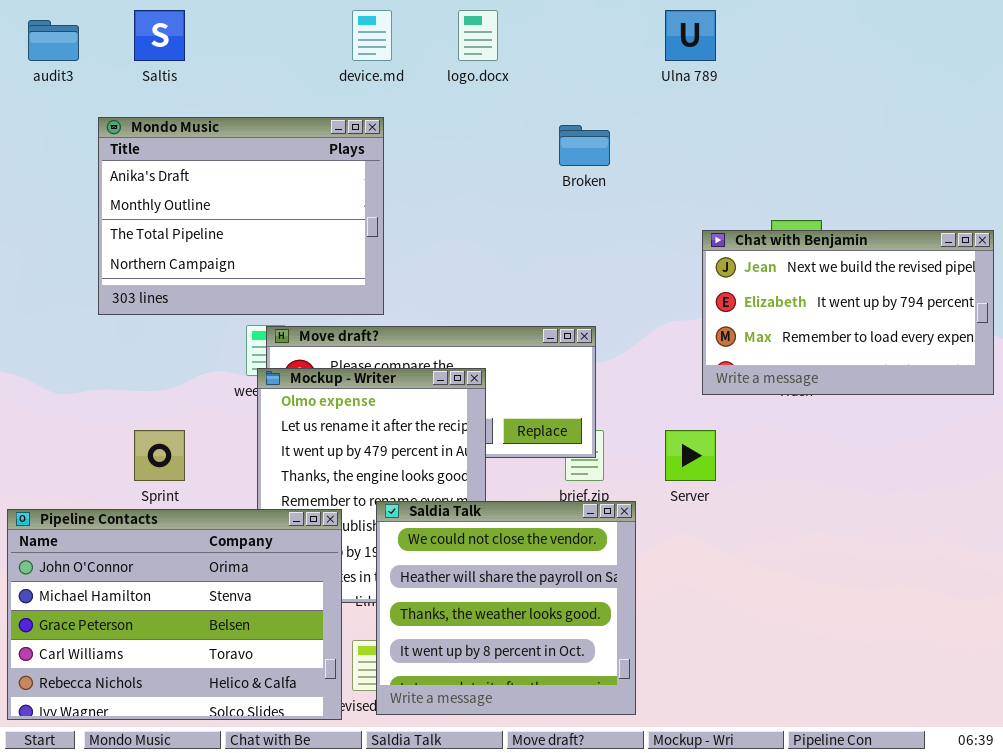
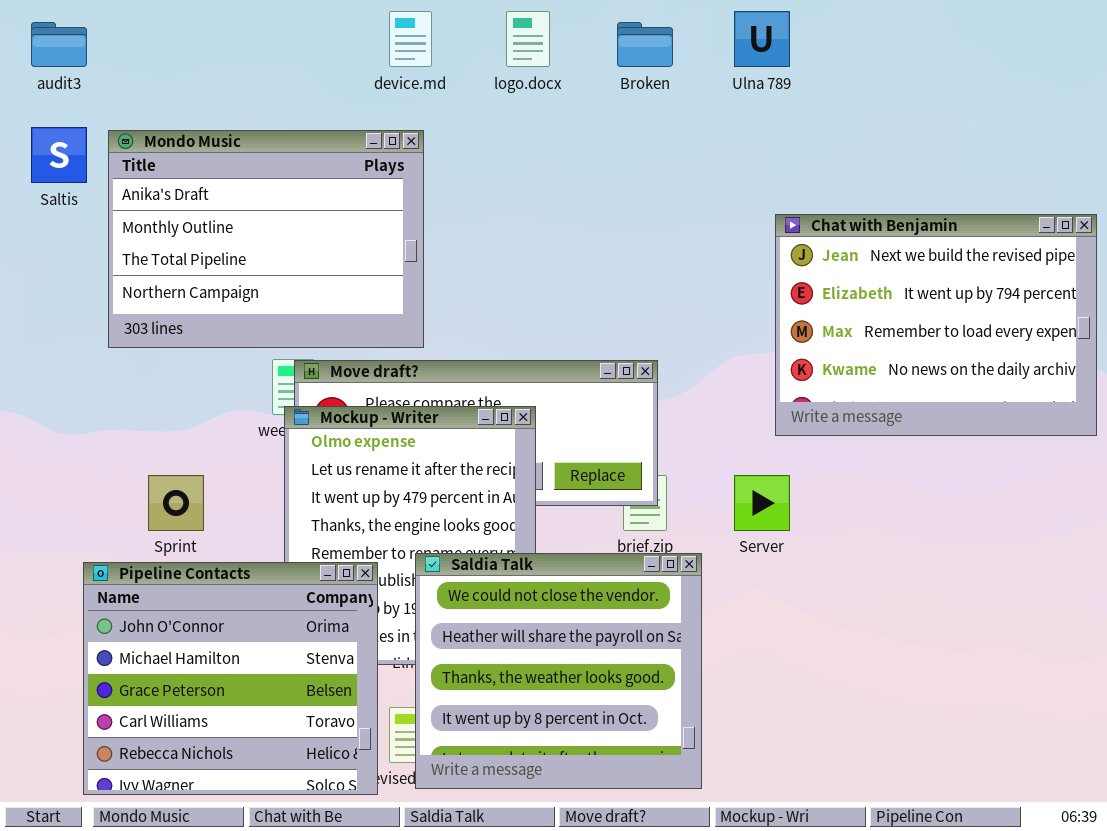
Saltis: [134,10,185,61] -> [31,127,87,183], moved
Broken: [559,125,610,166] -> [617,22,673,67], moved
Chat with Benjamin: [702,230,994,395] -> [775,214,1097,436], resized
Pipeline Contacts: [7,509,342,720] -> [83,562,378,795], resized

